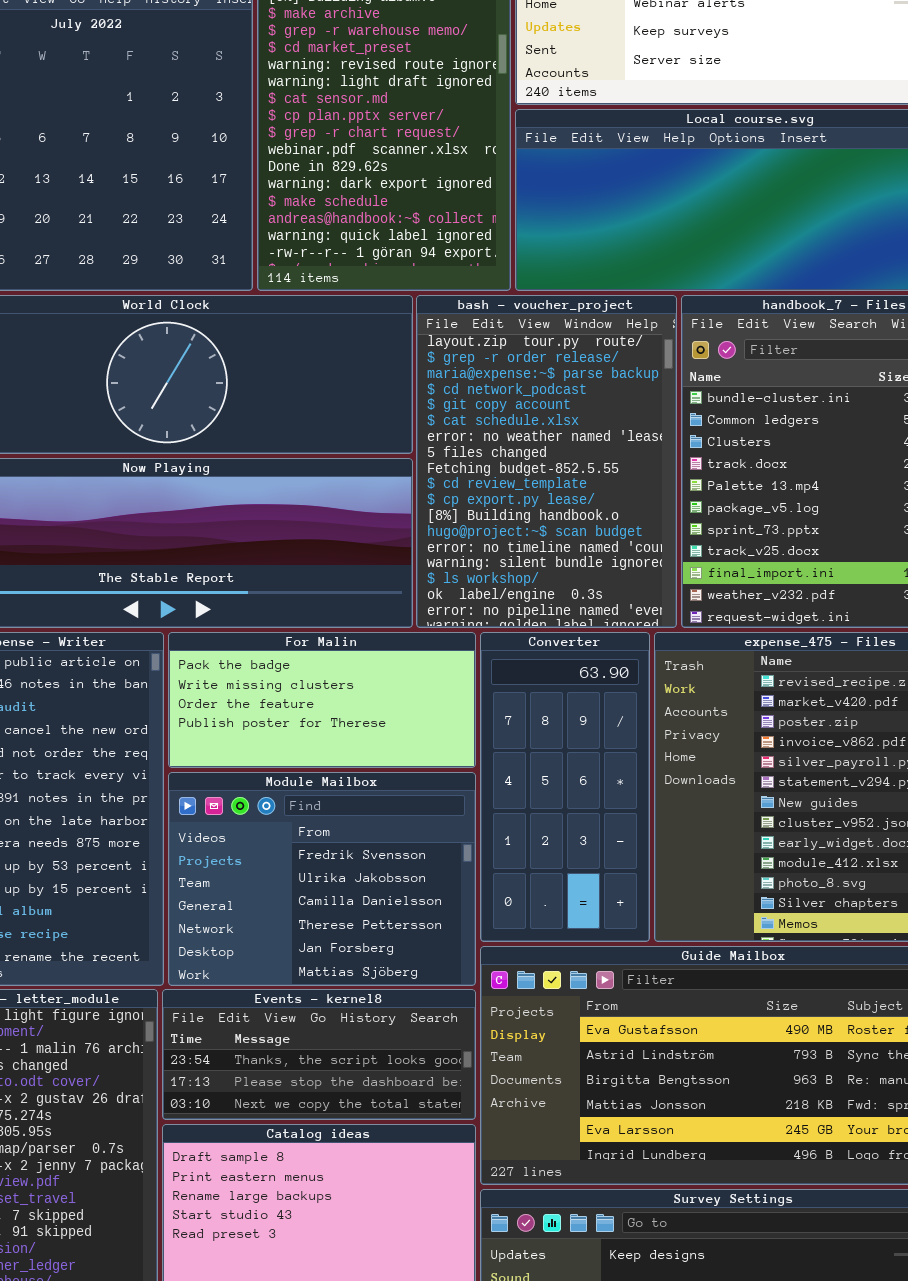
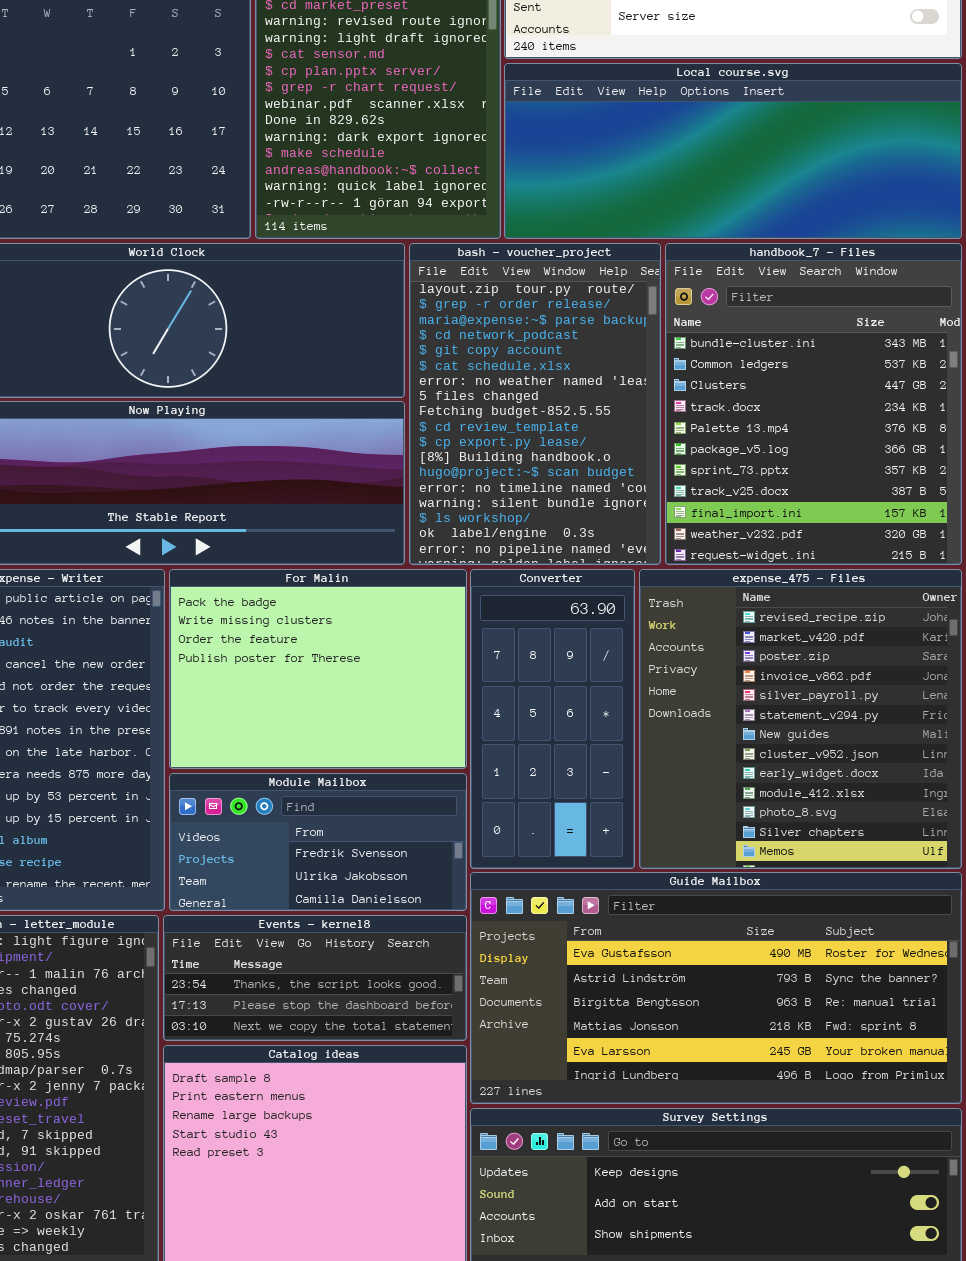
For Malin: [168,632,476,768] -> [169,569,467,769], resized
Module Mailbox: [168,772,476,986] -> [169,773,467,911], resized

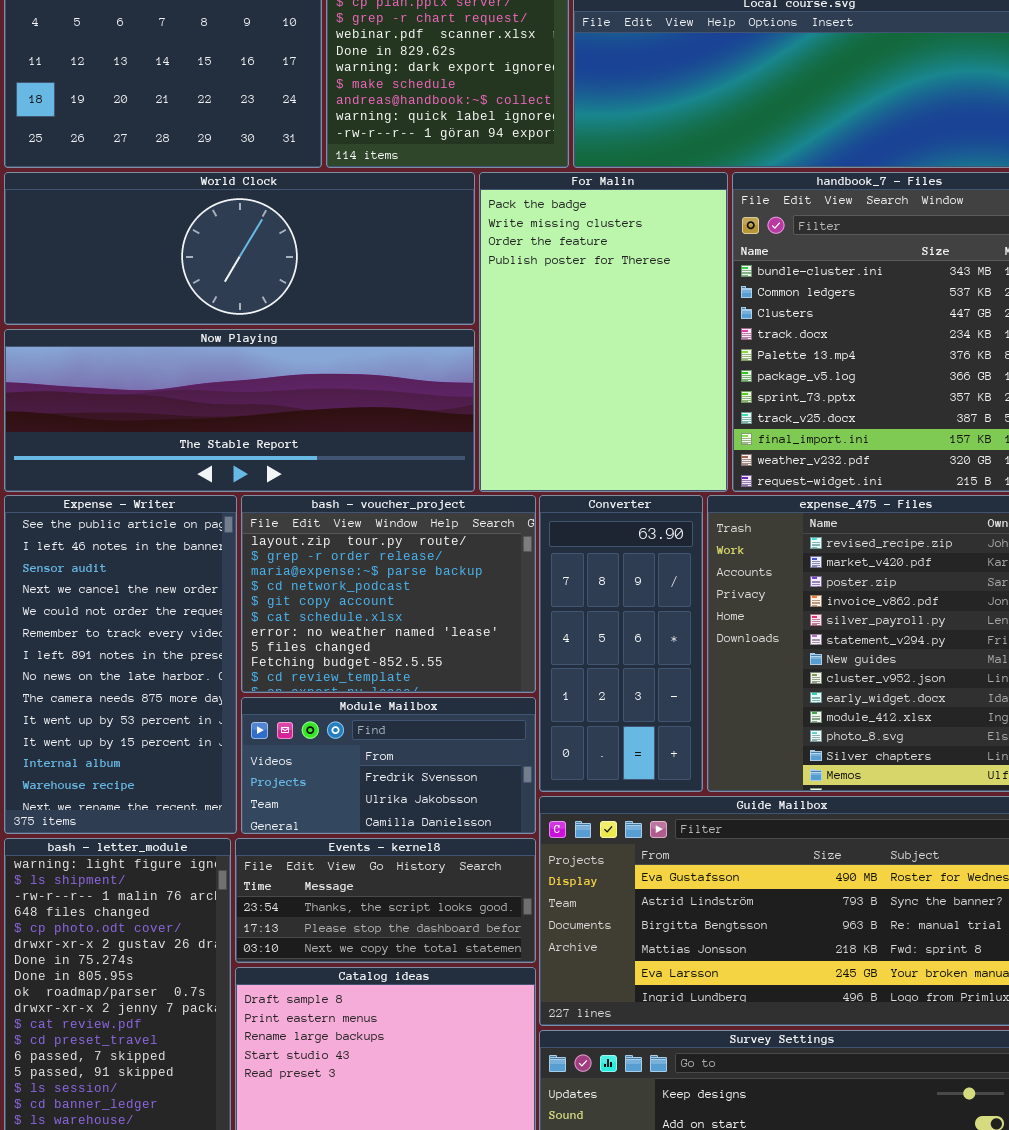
bash - voucher_project: [409,243,661,565] -> [241,495,536,693], moved, resized
For Malin: [169,569,467,769] -> [479,172,728,492], moved, resized

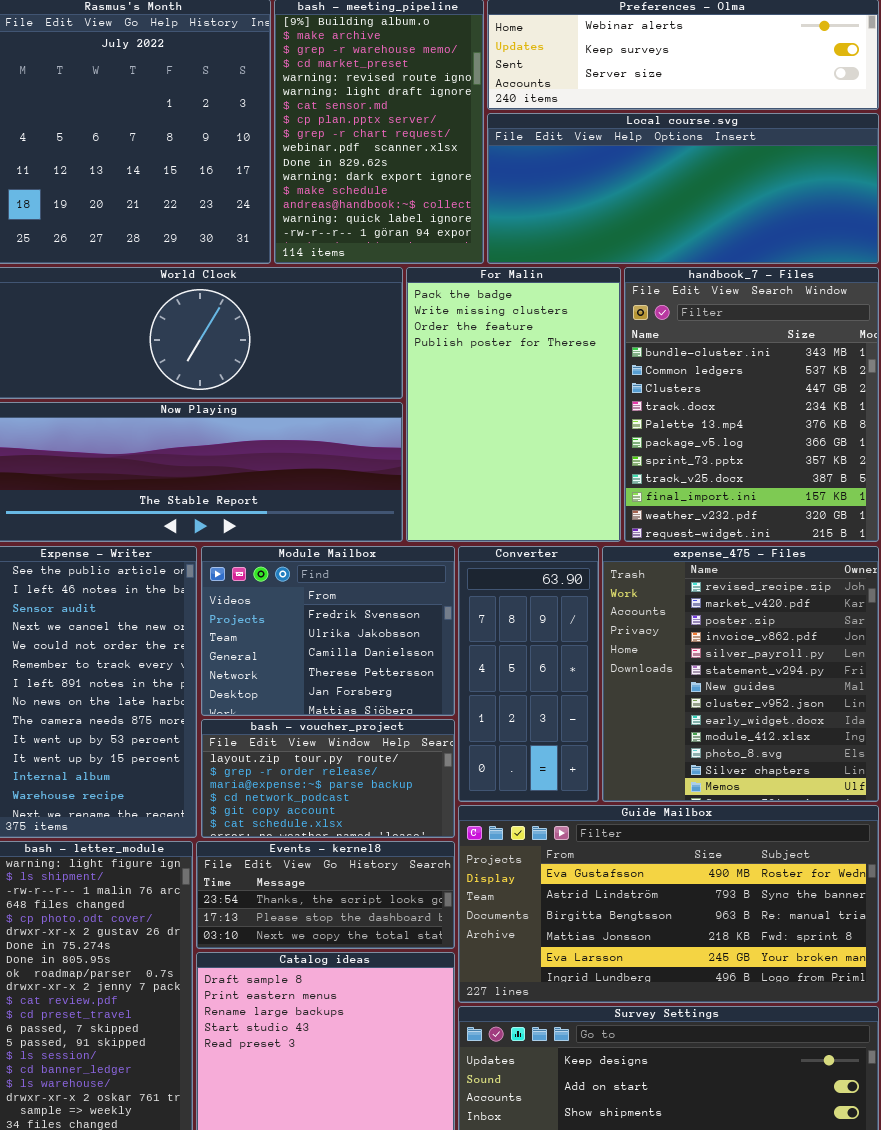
bash - voucher_project: [241,495,536,693] -> [201,719,455,838], moved, resized
Module Mailbox: [241,697,536,834] -> [201,546,455,716], moved, resized

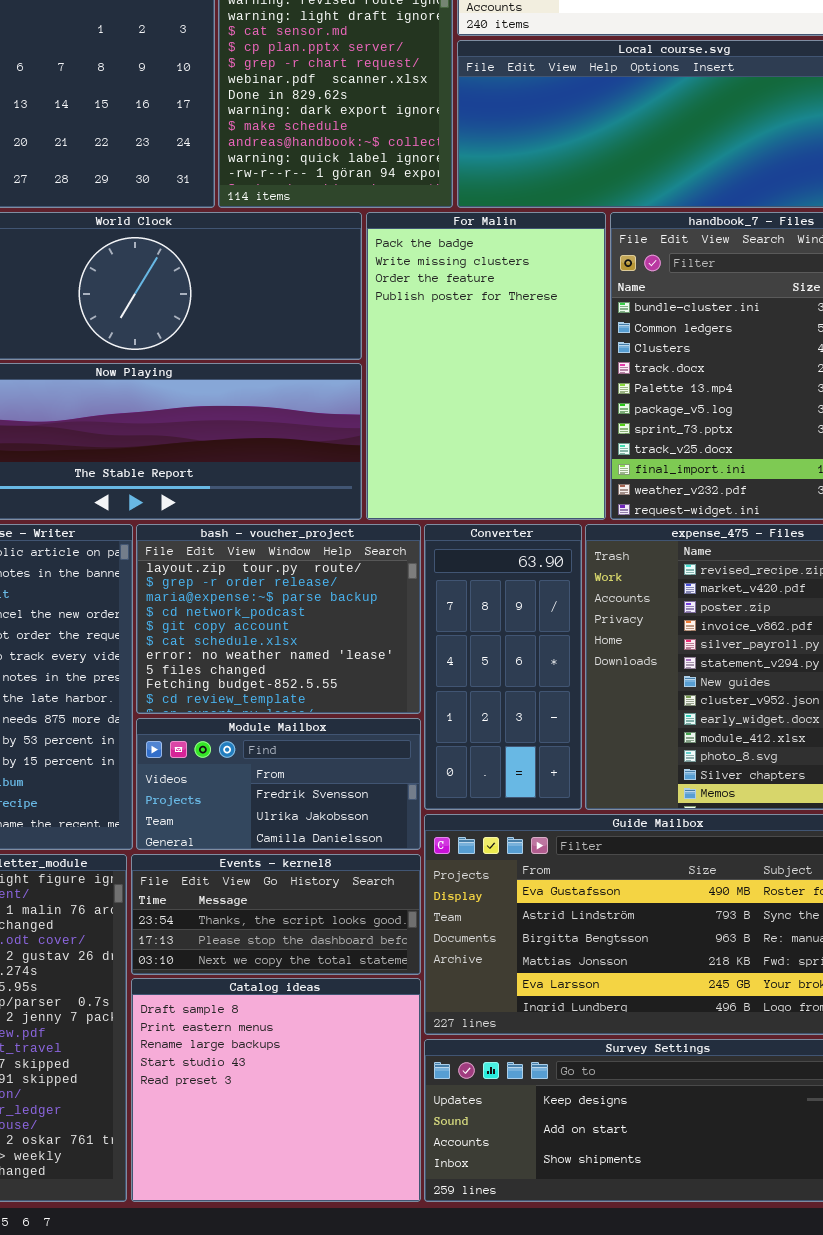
Module Mailbox: [201,546,455,716] -> [136,718,421,850], moved, resized
bash - voucher_project: [201,719,455,838] -> [136,524,421,714], moved, resized

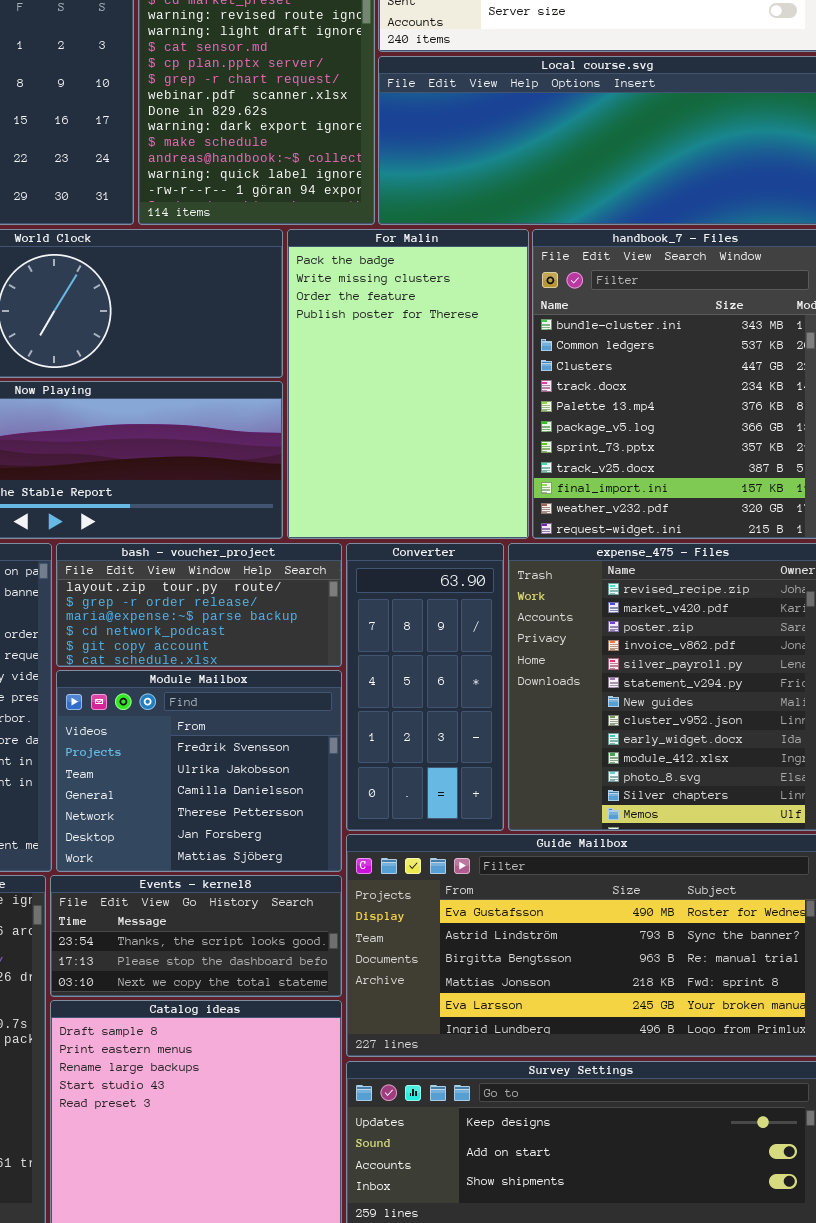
bash - voucher_project: [136,524,421,714] -> [56,543,342,667], resized
Module Mailbox: [136,718,421,850] -> [56,670,342,872], resized

